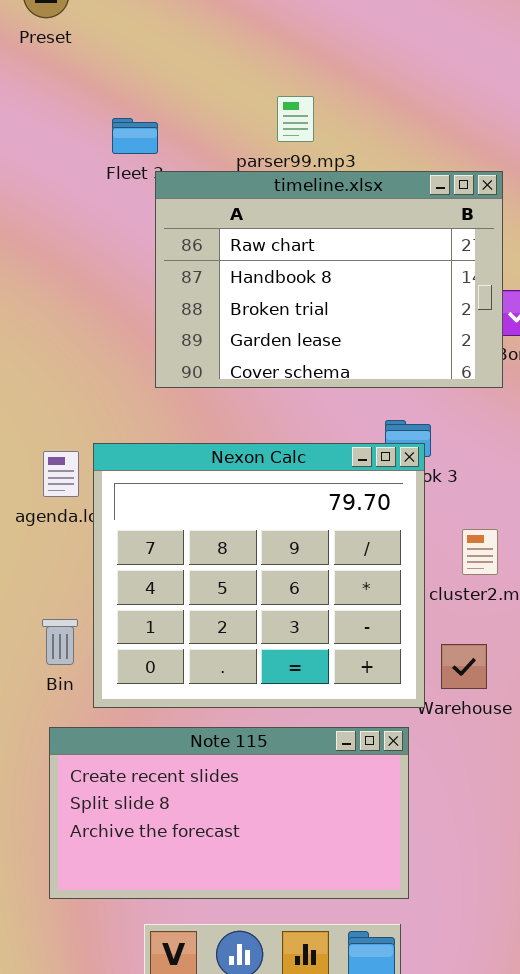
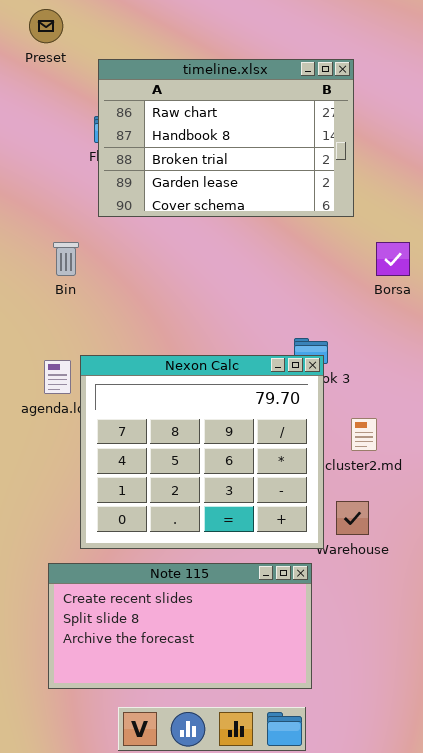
timeline.xlsx: [155,171,503,388] -> [98,59,354,217], moved
Bin: [42,619,78,665] -> [53,242,79,276], moved

